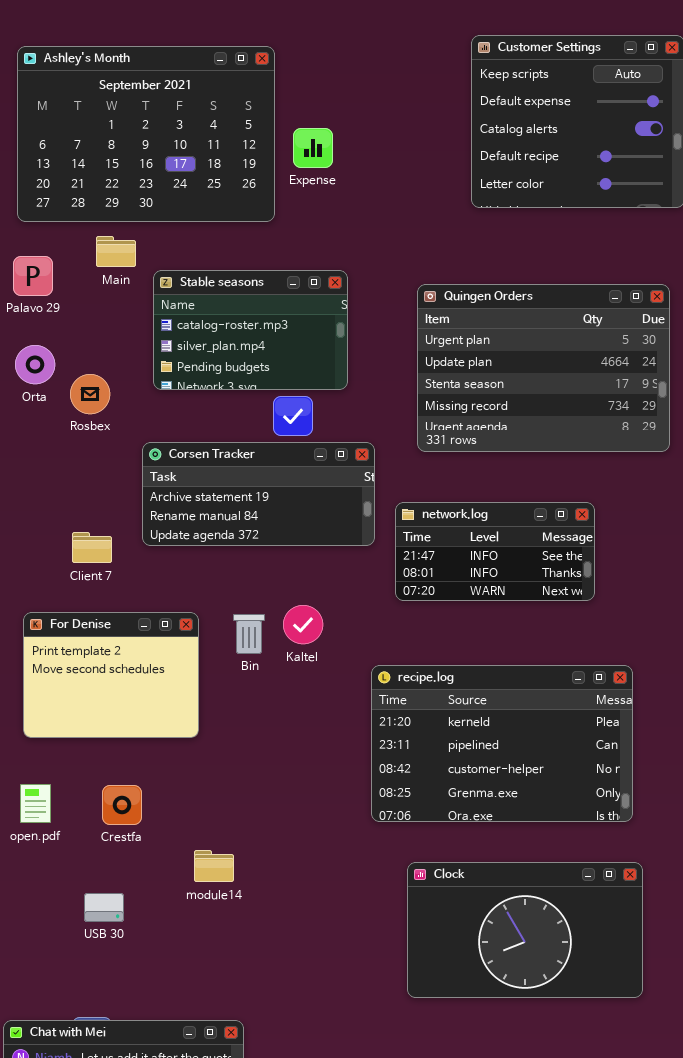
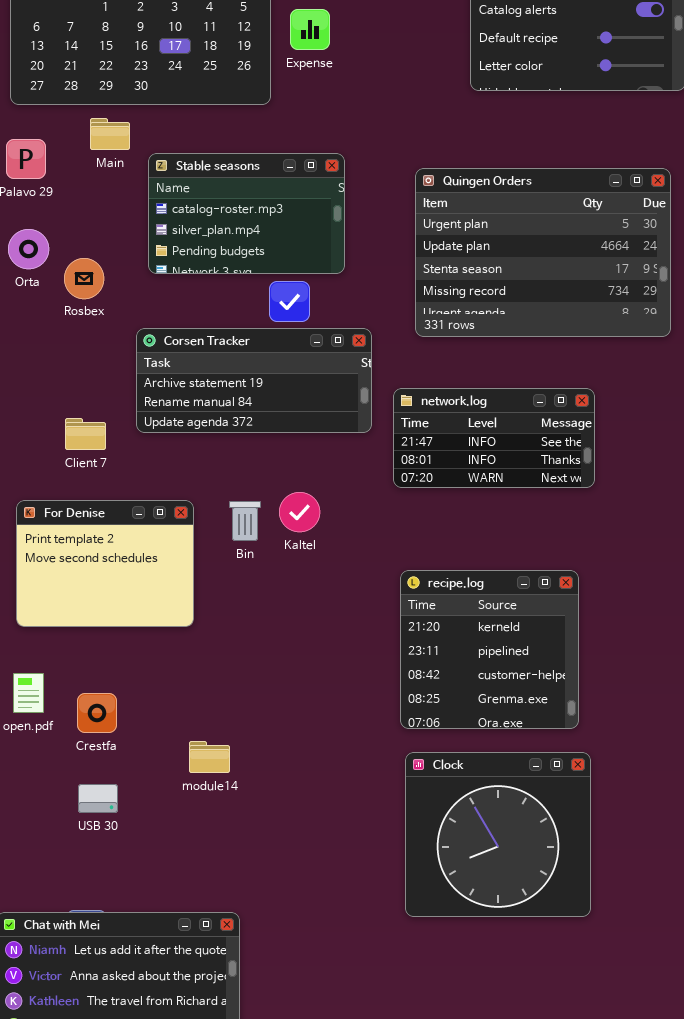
recipe.log: [371,665,633,822] -> [400,570,579,729], moved, resized
Crestfa: [102,785,142,825] -> [77,693,117,733], moved
Clock: [407,862,643,998] -> [405,752,591,917], resized

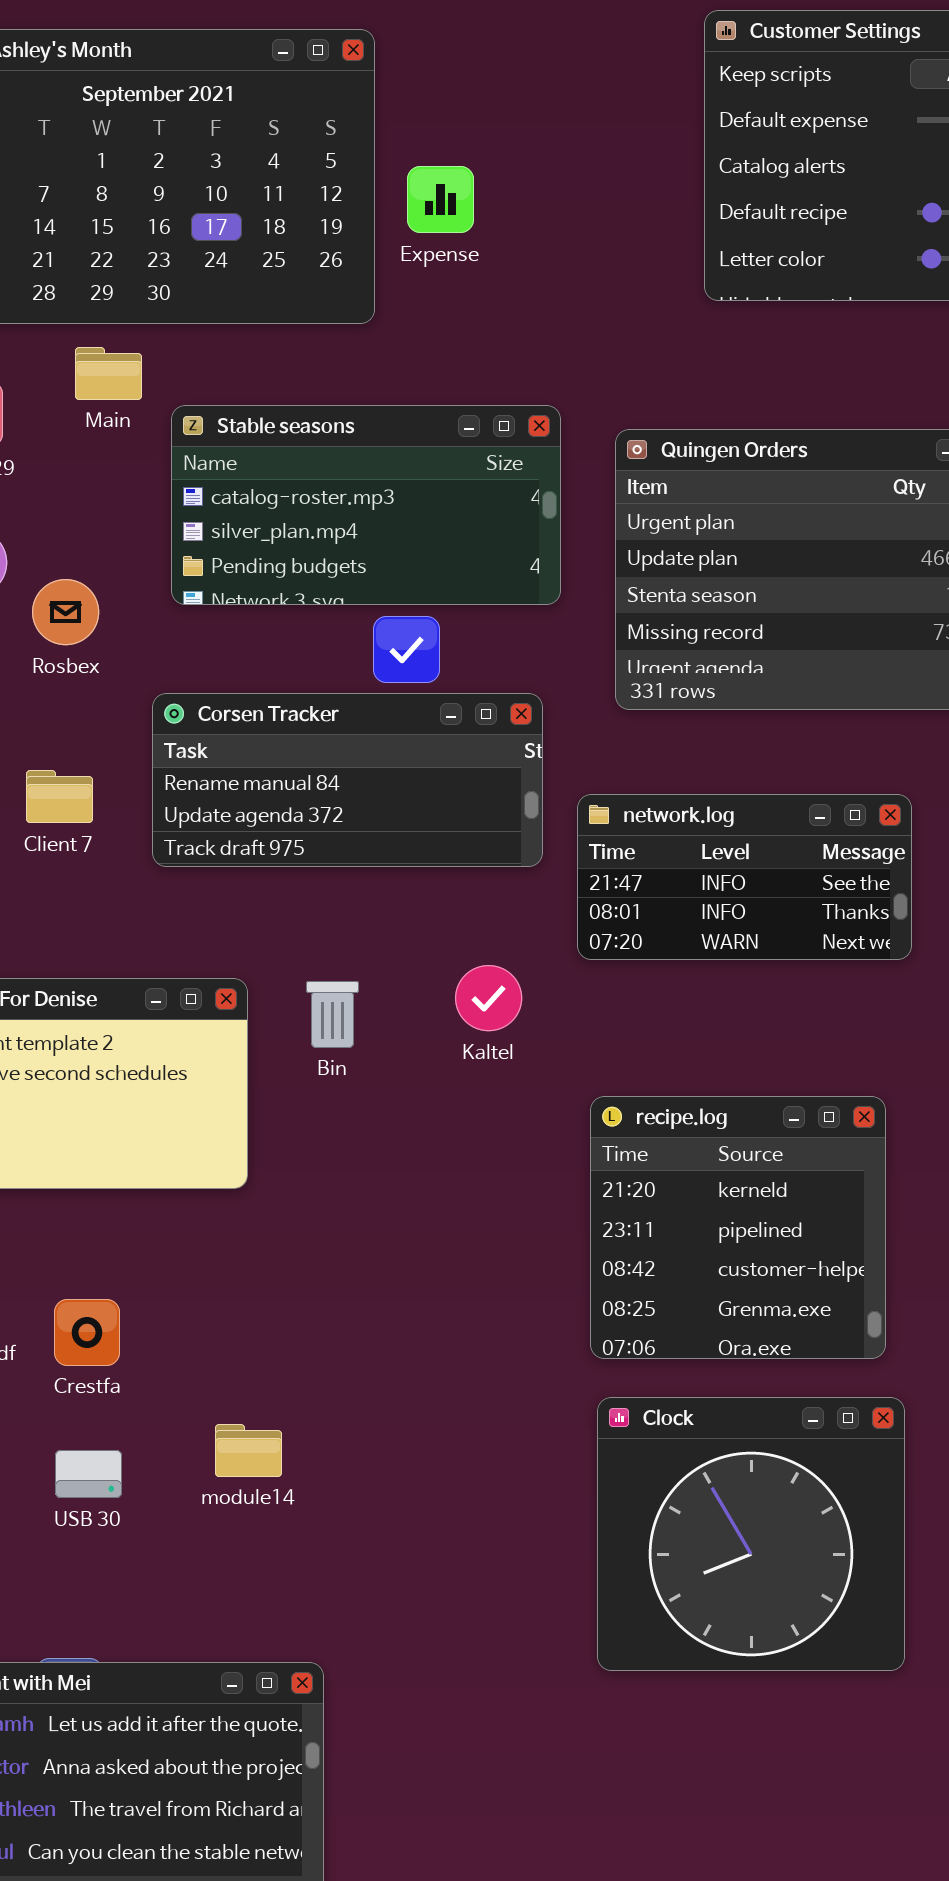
Stable seasons: [148,153,345,274] -> [171,405,561,605], resized
Corsen Tracker: [136,328,372,433] -> [152,693,543,867], scrolled down 1 row
Client 7: [65,418,106,450] -> [26,770,93,823], moved
Kaltel: [279,492,320,532] -> [455,965,522,1031], moved
module14: [189,741,230,773] -> [215,1424,282,1477], moved

